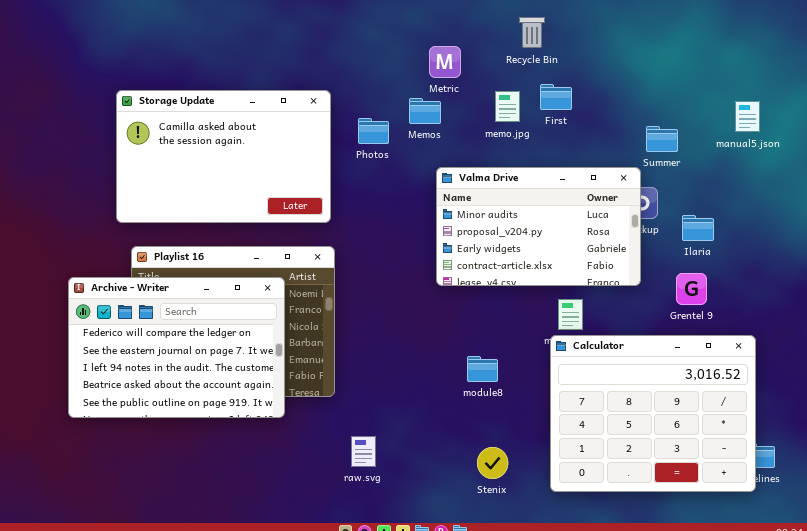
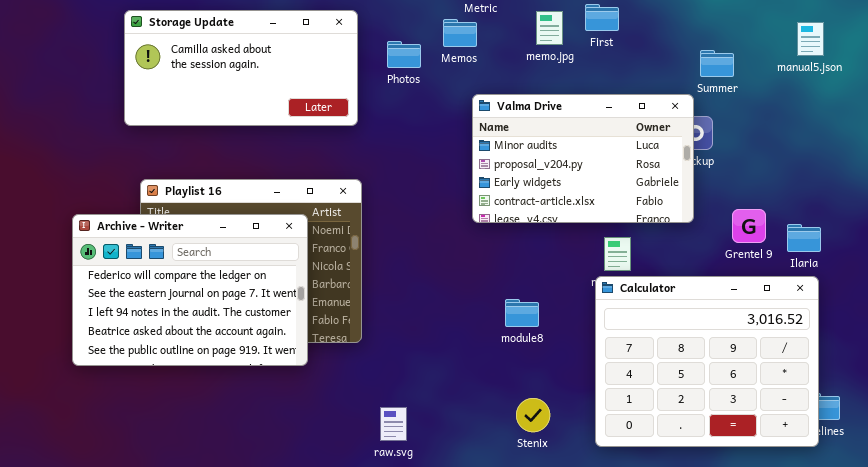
Storage Update: [116,90,331,223] -> [124,10,358,126], resized
Ilaria: [682,215,714,241] -> [787,224,821,252], moved
raw.svg: [351,436,376,467] -> [380,407,407,441], moved

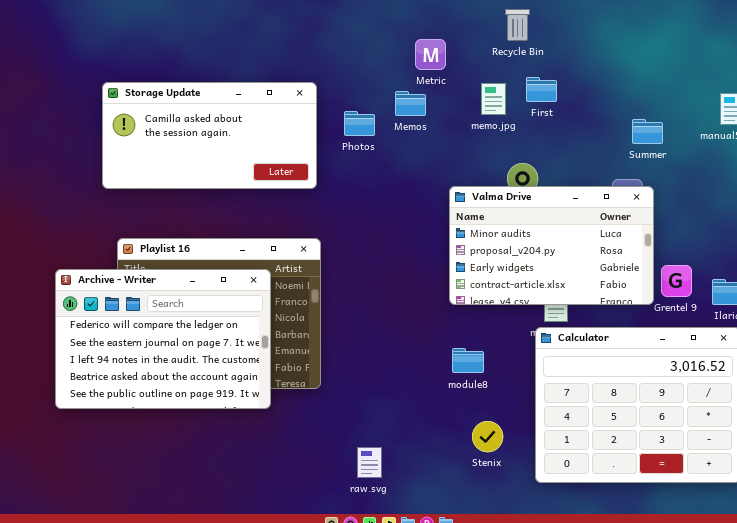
Valma Drive: [472,94,694,223] -> [449,186,654,305], moved
Stenix: [516,398,550,432] -> [472,421,503,452], moved
raw.svg: [380,407,407,441] -> [357,447,382,478], moved

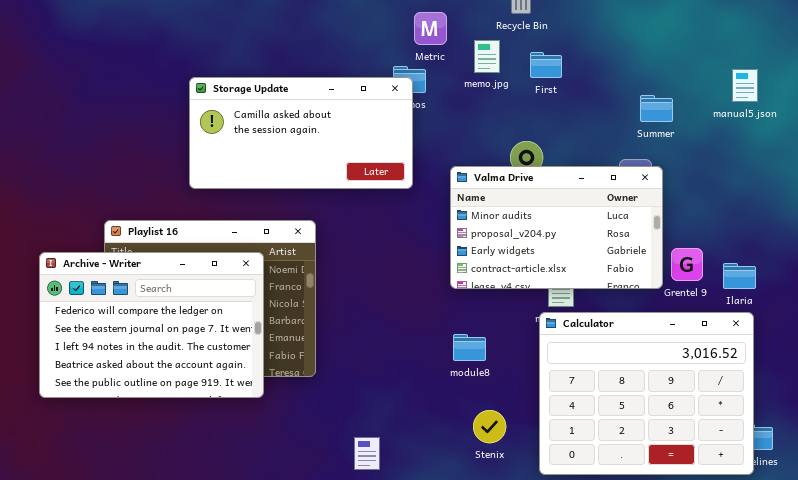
Storage Update: [102,82,317,189] -> [189,77,413,189], moved
memo.jpg: [481,83,506,115] -> [474,40,500,73], moved

